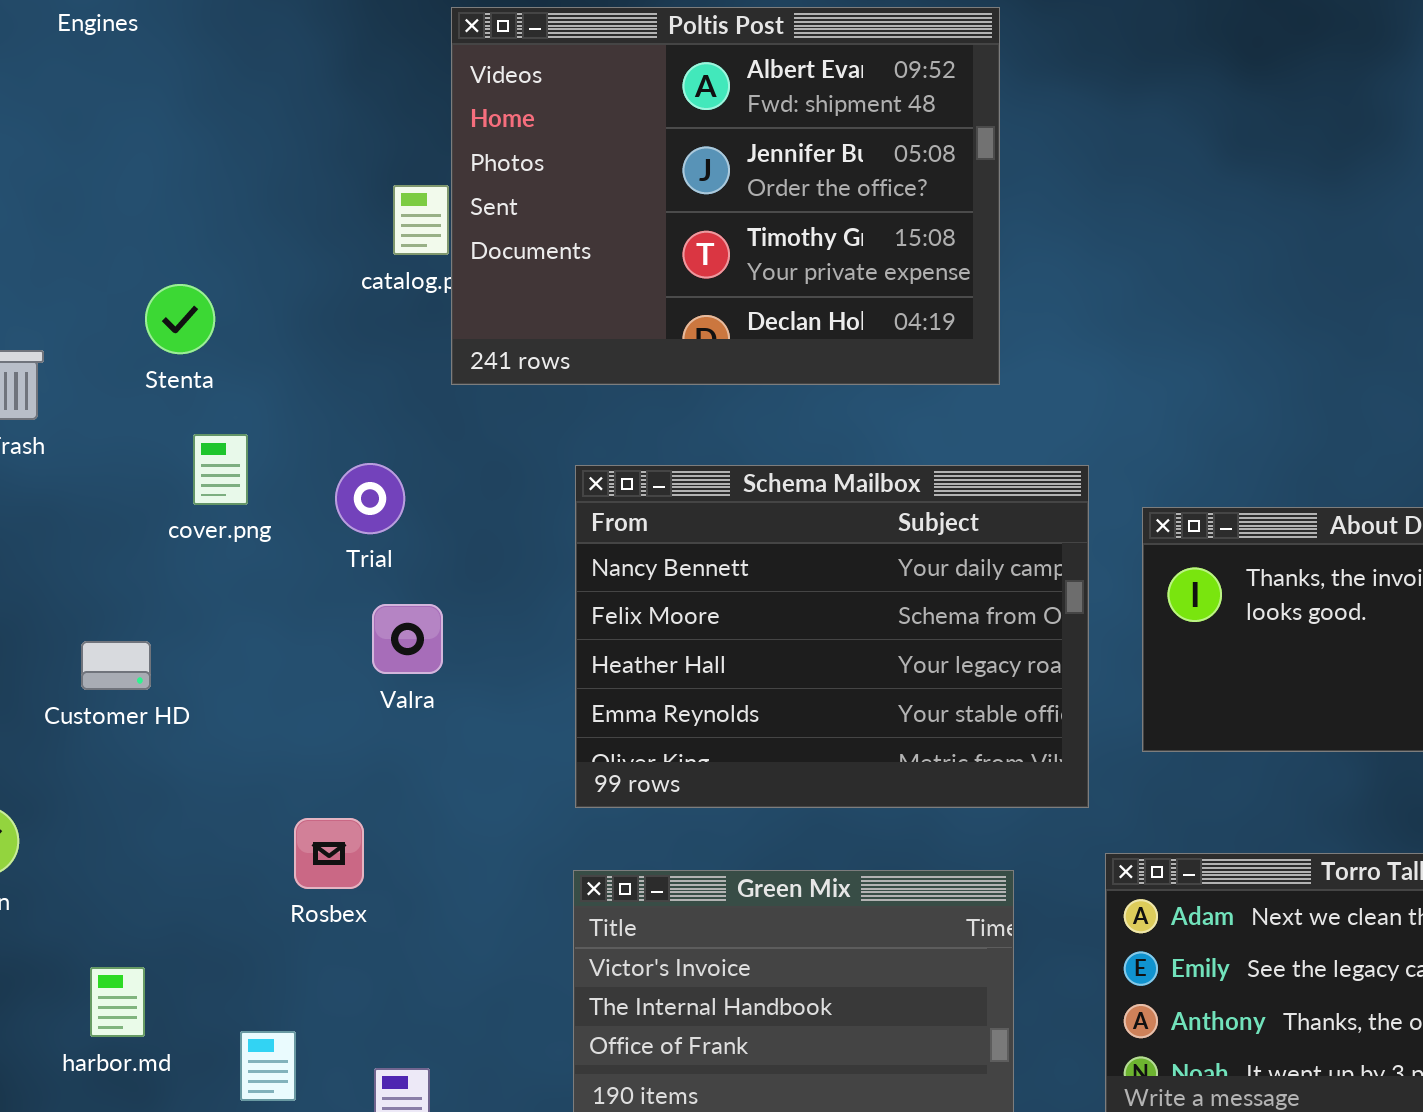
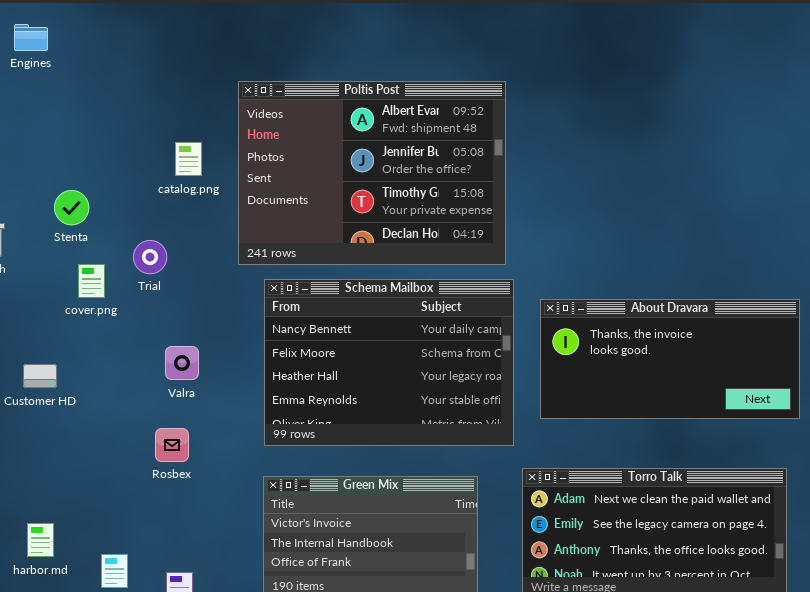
Poltis Post: [451,7,1000,385] -> [238,81,506,265], moved
Trial: [335,463,405,534] -> [133,240,167,274], moved
Rosbex: [294,818,364,889] -> [155,428,189,462], moved

